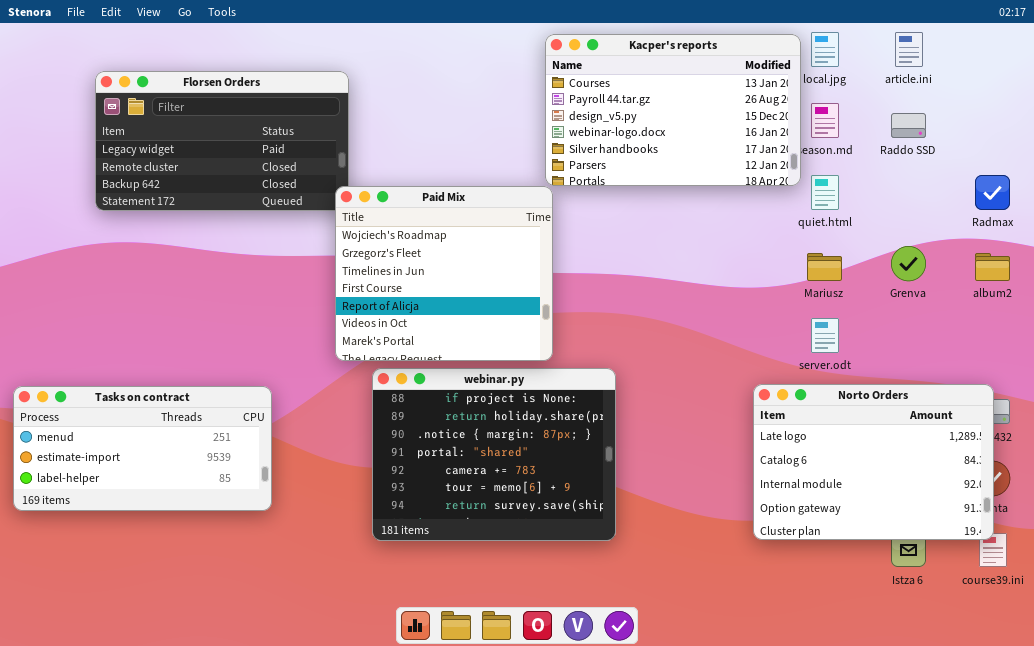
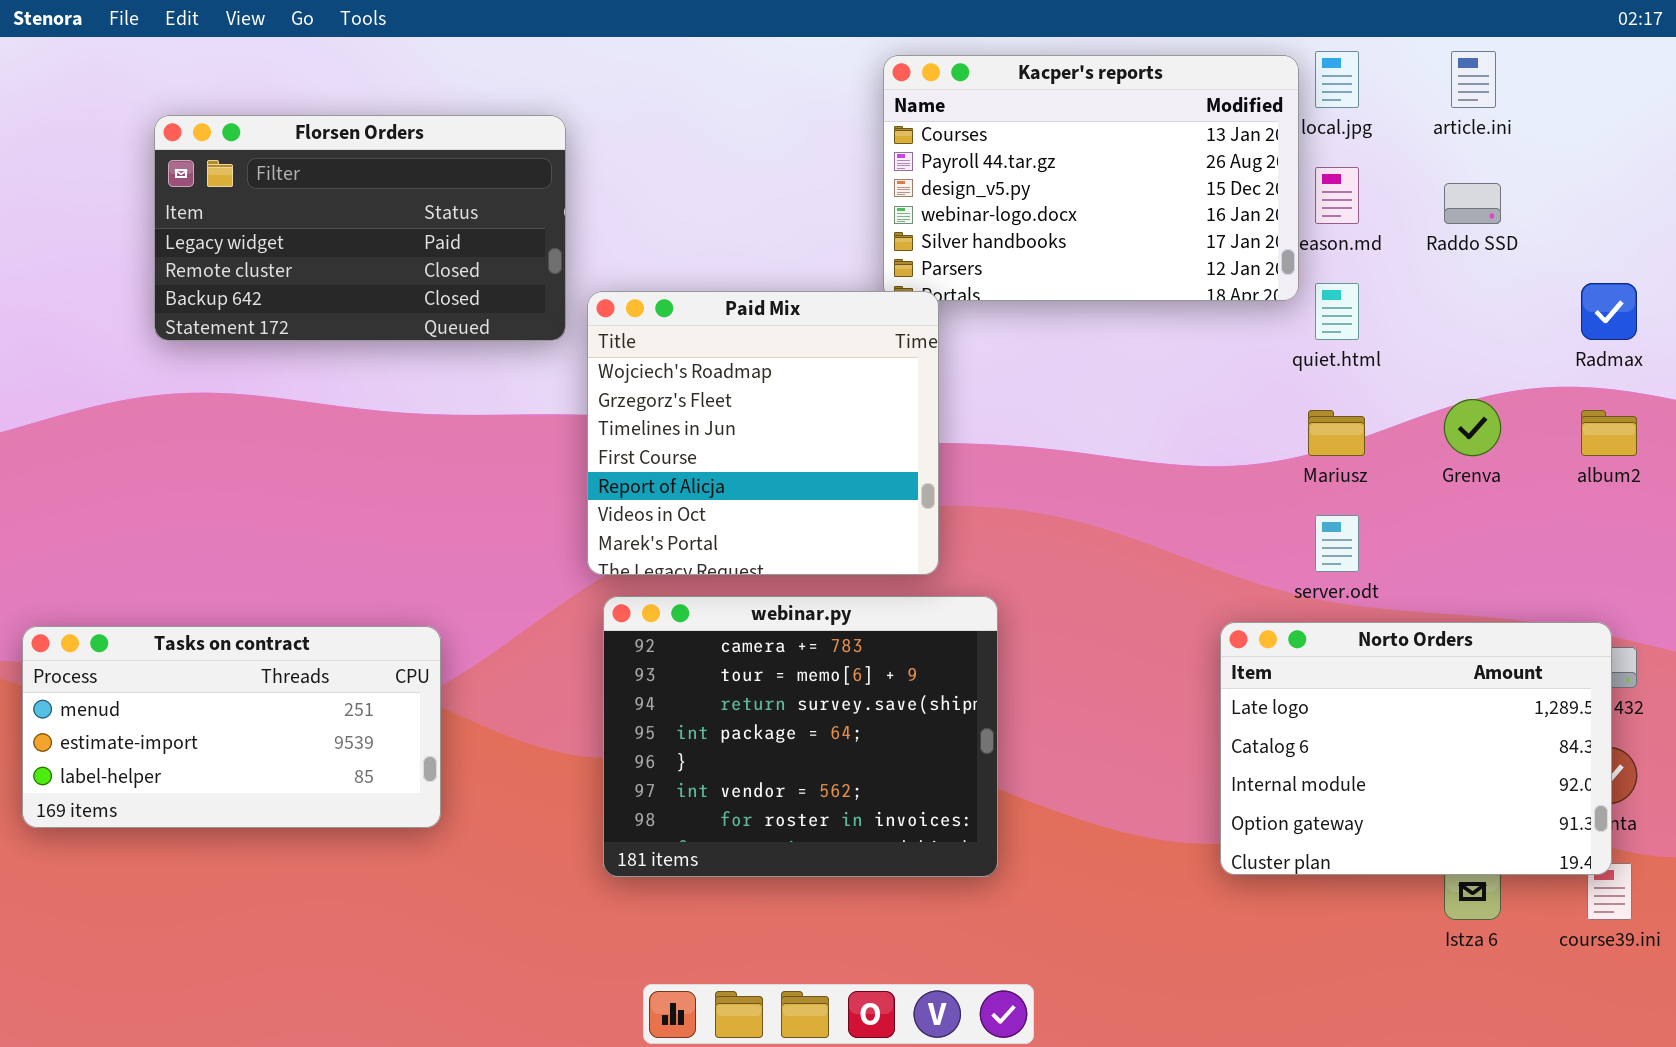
Paid Mix: [335,186,553,361] -> [587,291,939,575], moved
webinar.py: [372,368,616,541] -> [603,596,998,877], scrolled down 4 rows

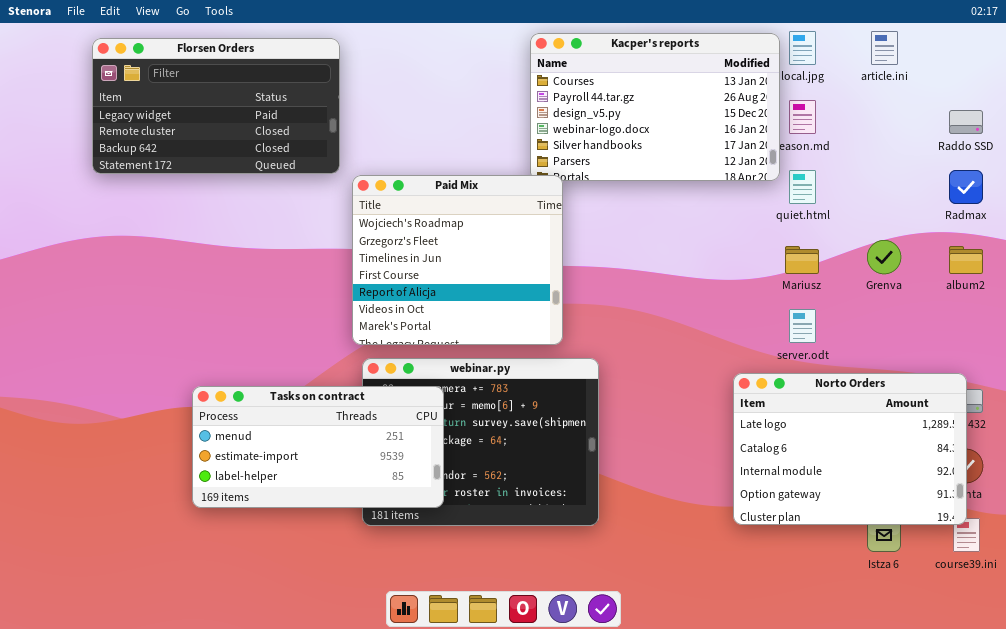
Florsen Orders: [154,115,566,341] -> [92,38,340,174], moved
Raddo SSD: [1444,183,1501,224] -> [949,110,983,134], moved
Tasks on contract: [22,626,441,828] -> [192,386,444,508], moved

